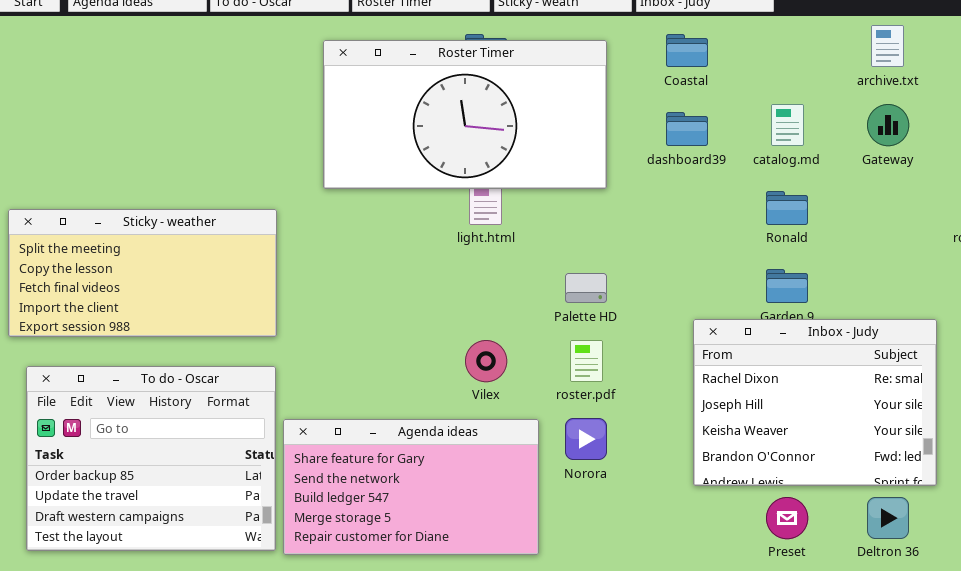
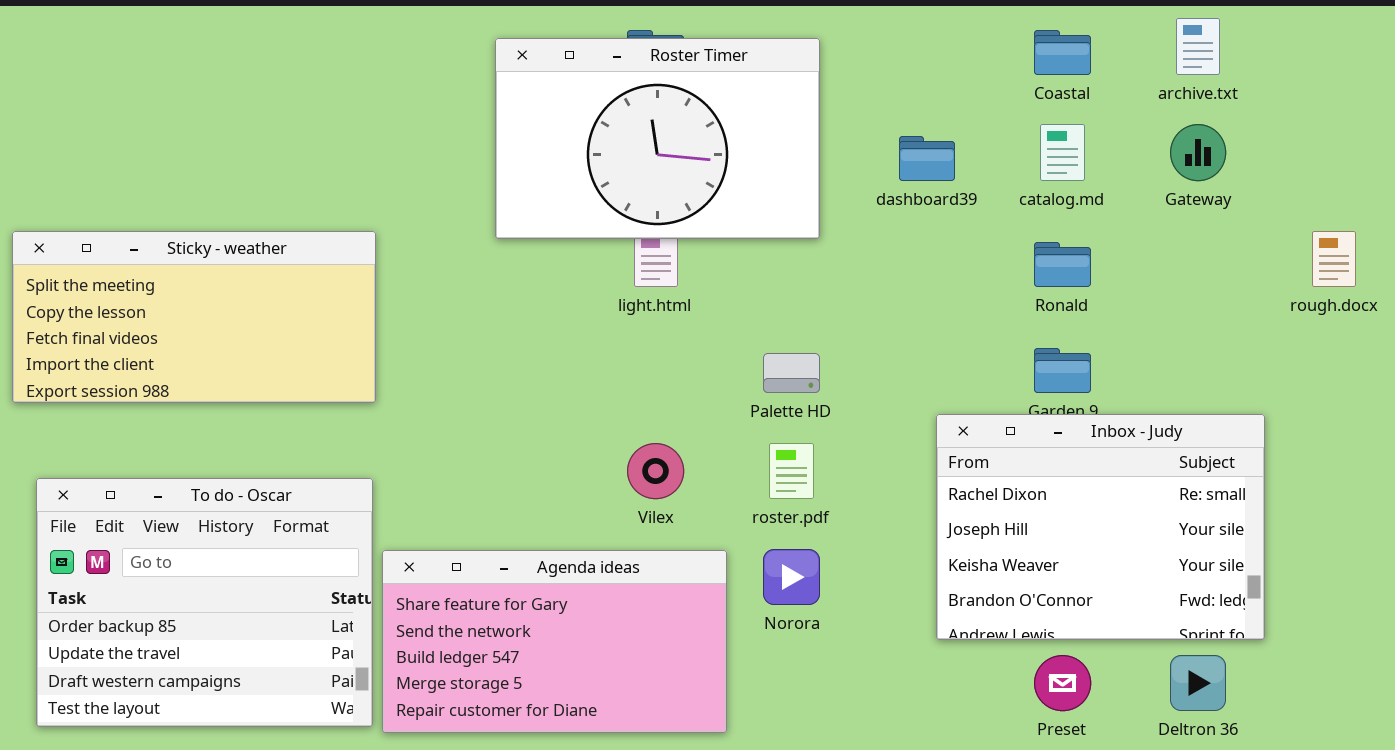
Coastal: [666,34,708,67] -> [1034,30,1091,75], moved
Roster Timer: [323,40,607,189] -> [495,38,820,239], resized
Sticky - weather: [8,209,277,337] -> [12,231,376,403], moved

